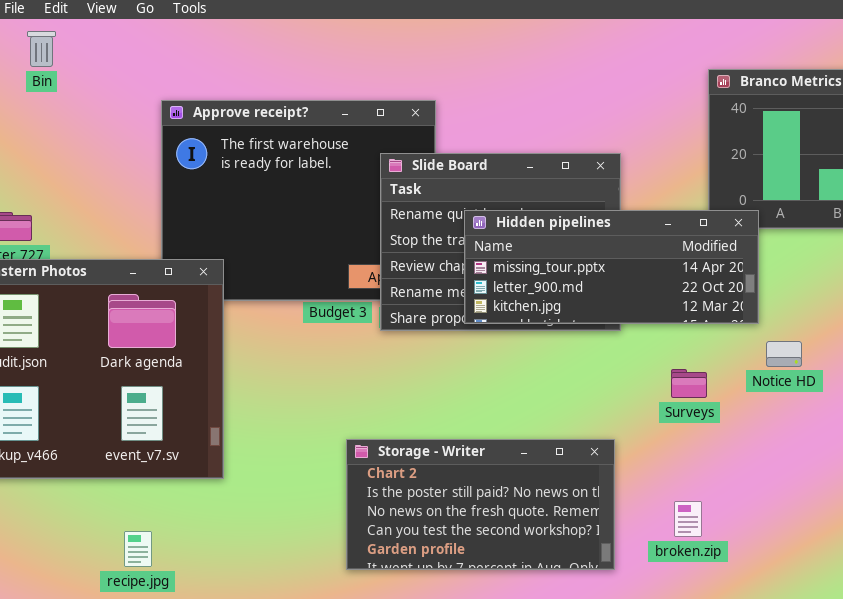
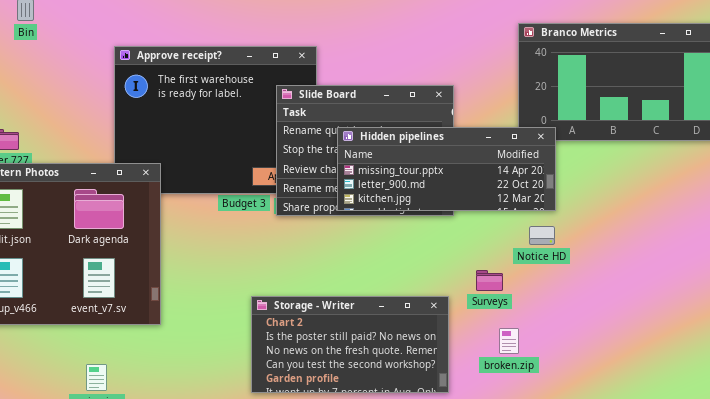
Notice HD: [766,341,802,367] -> [529,226,555,245], moved
Surveys: [671,369,707,398] -> [476,270,503,291], moved
broken.zip: [674,501,702,537] -> [499,328,519,354], moved

